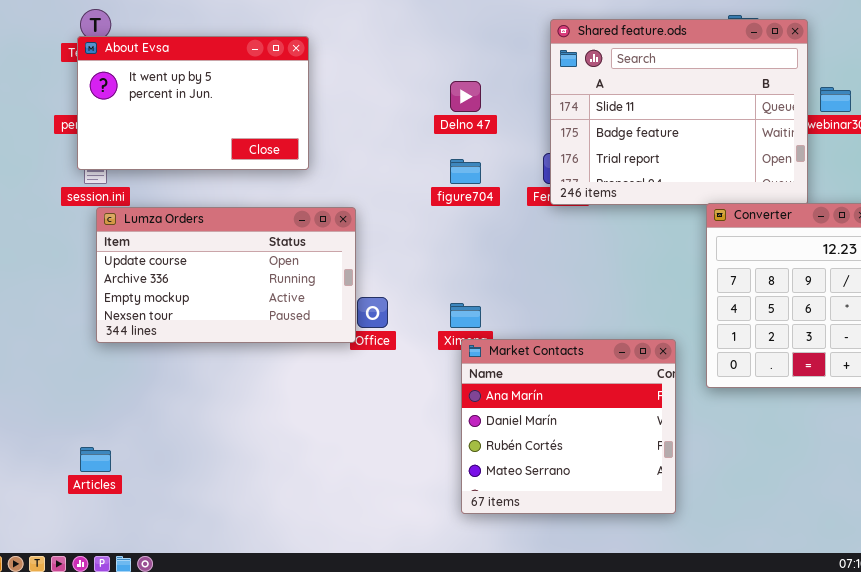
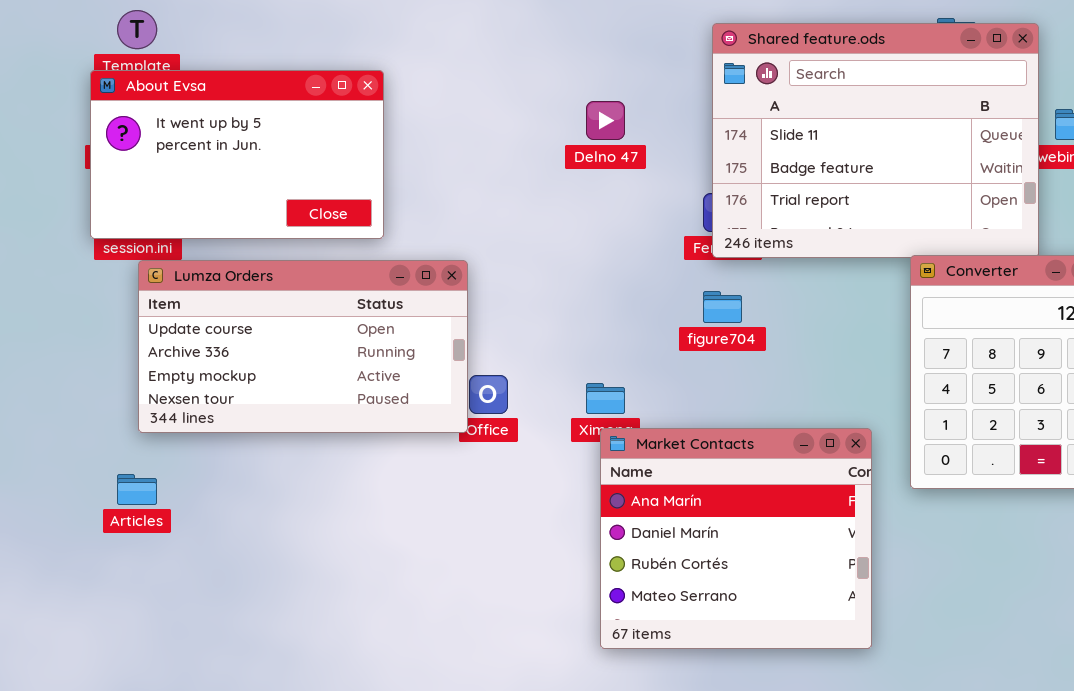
About Evsa: [77,36,309,170] -> [90,70,384,239], moved
figure704: [450,159,481,184] -> [703,291,742,323], moved
Articles: [80,447,111,472] -> [117,474,157,505], moved

